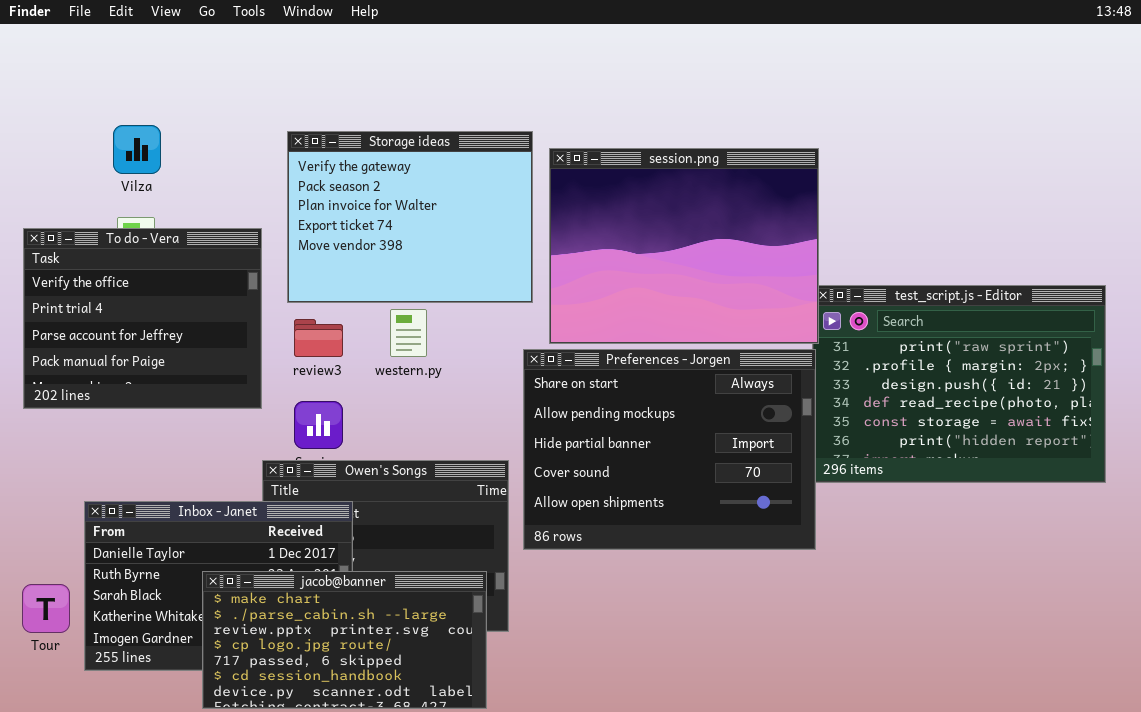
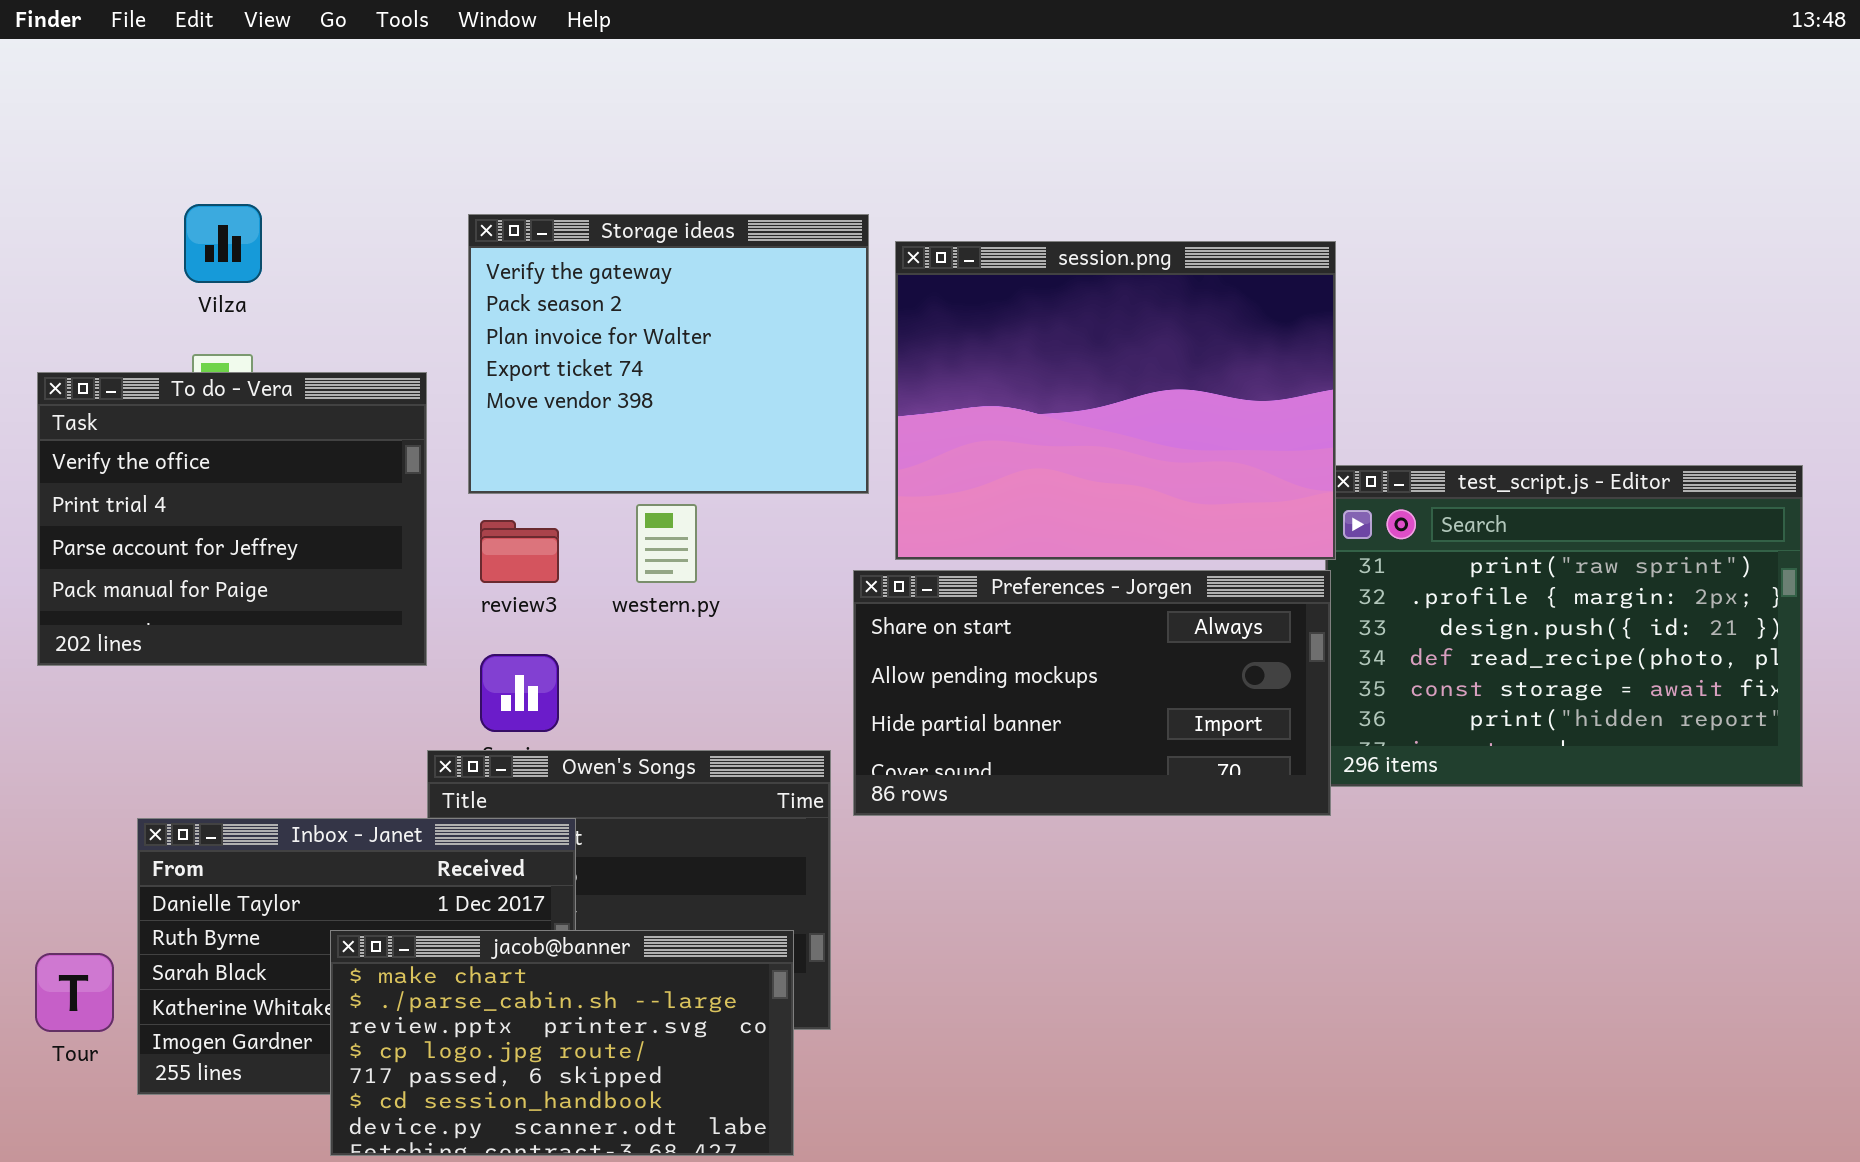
Preferences - Jorgen: [523,349,816,550] -> [853,570,1331,816], resized

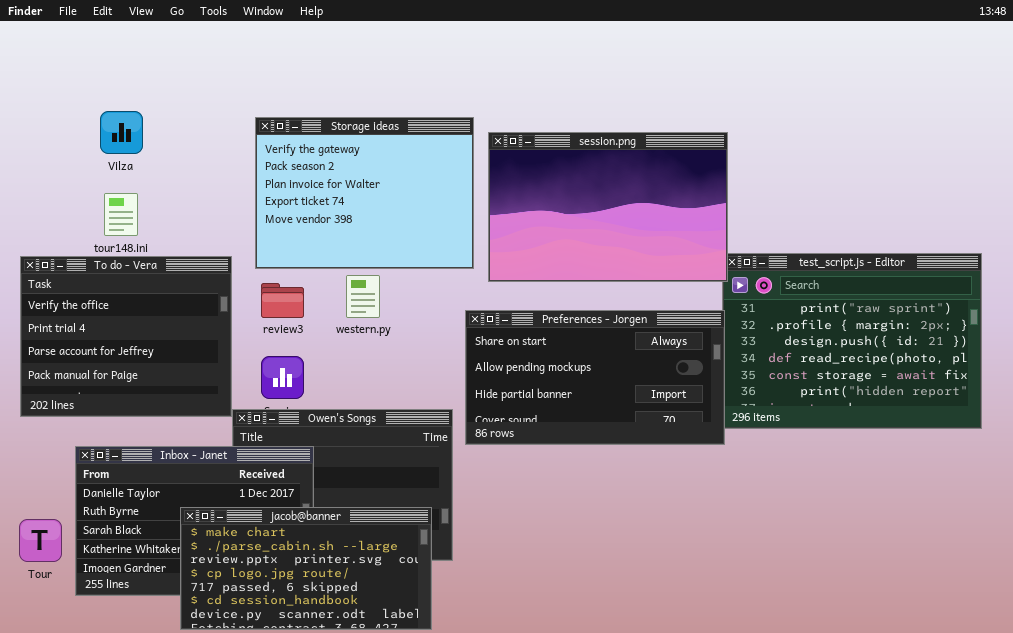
session.png: [895,241,1336,560] -> [488,132,728,282], resized
To do - Vera: [37,372,427,666] -> [20,256,232,417], moved

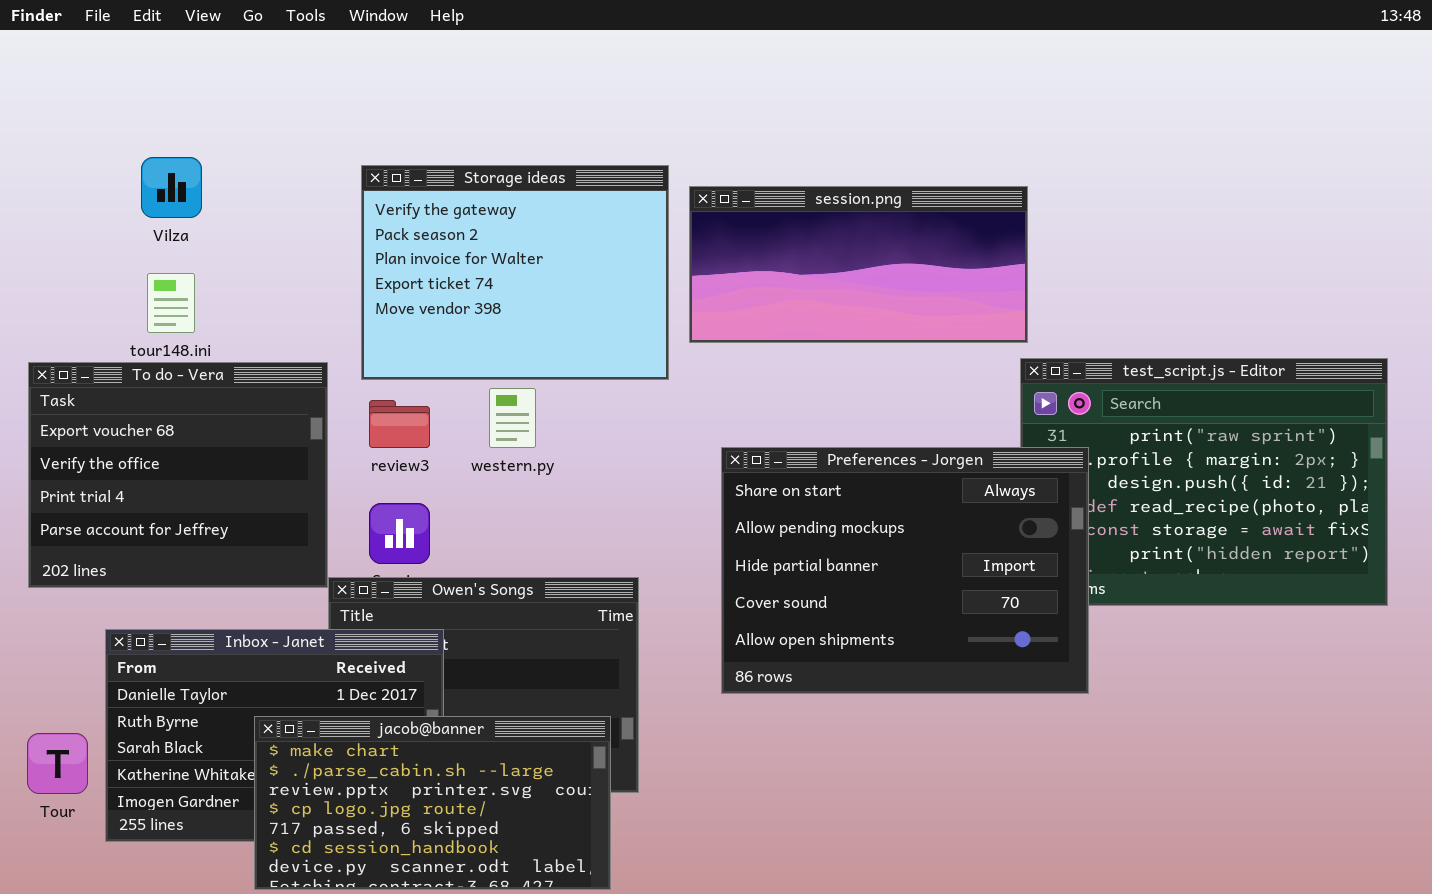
session.png: [488,132,728,282] -> [689,186,1028,343], resized
To do - Vera: [20,256,232,417] -> [28,362,328,588], scrolled up 1 row
Preferences - Jorgen: [465,310,725,445] -> [721,447,1089,694], moved, resized

